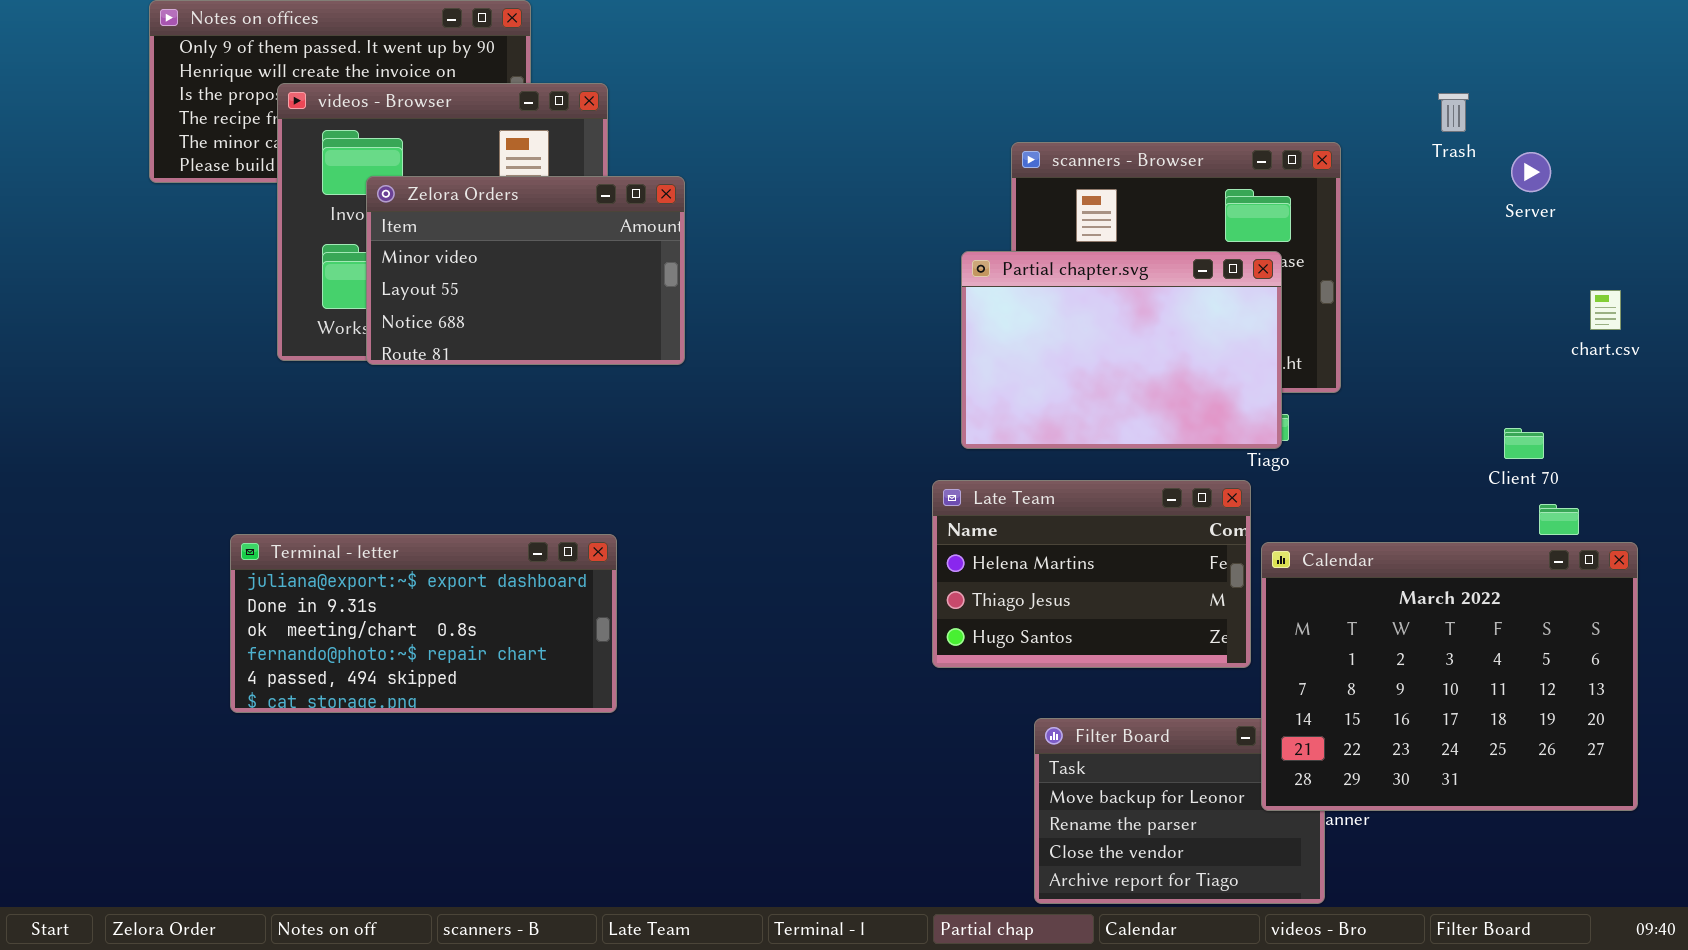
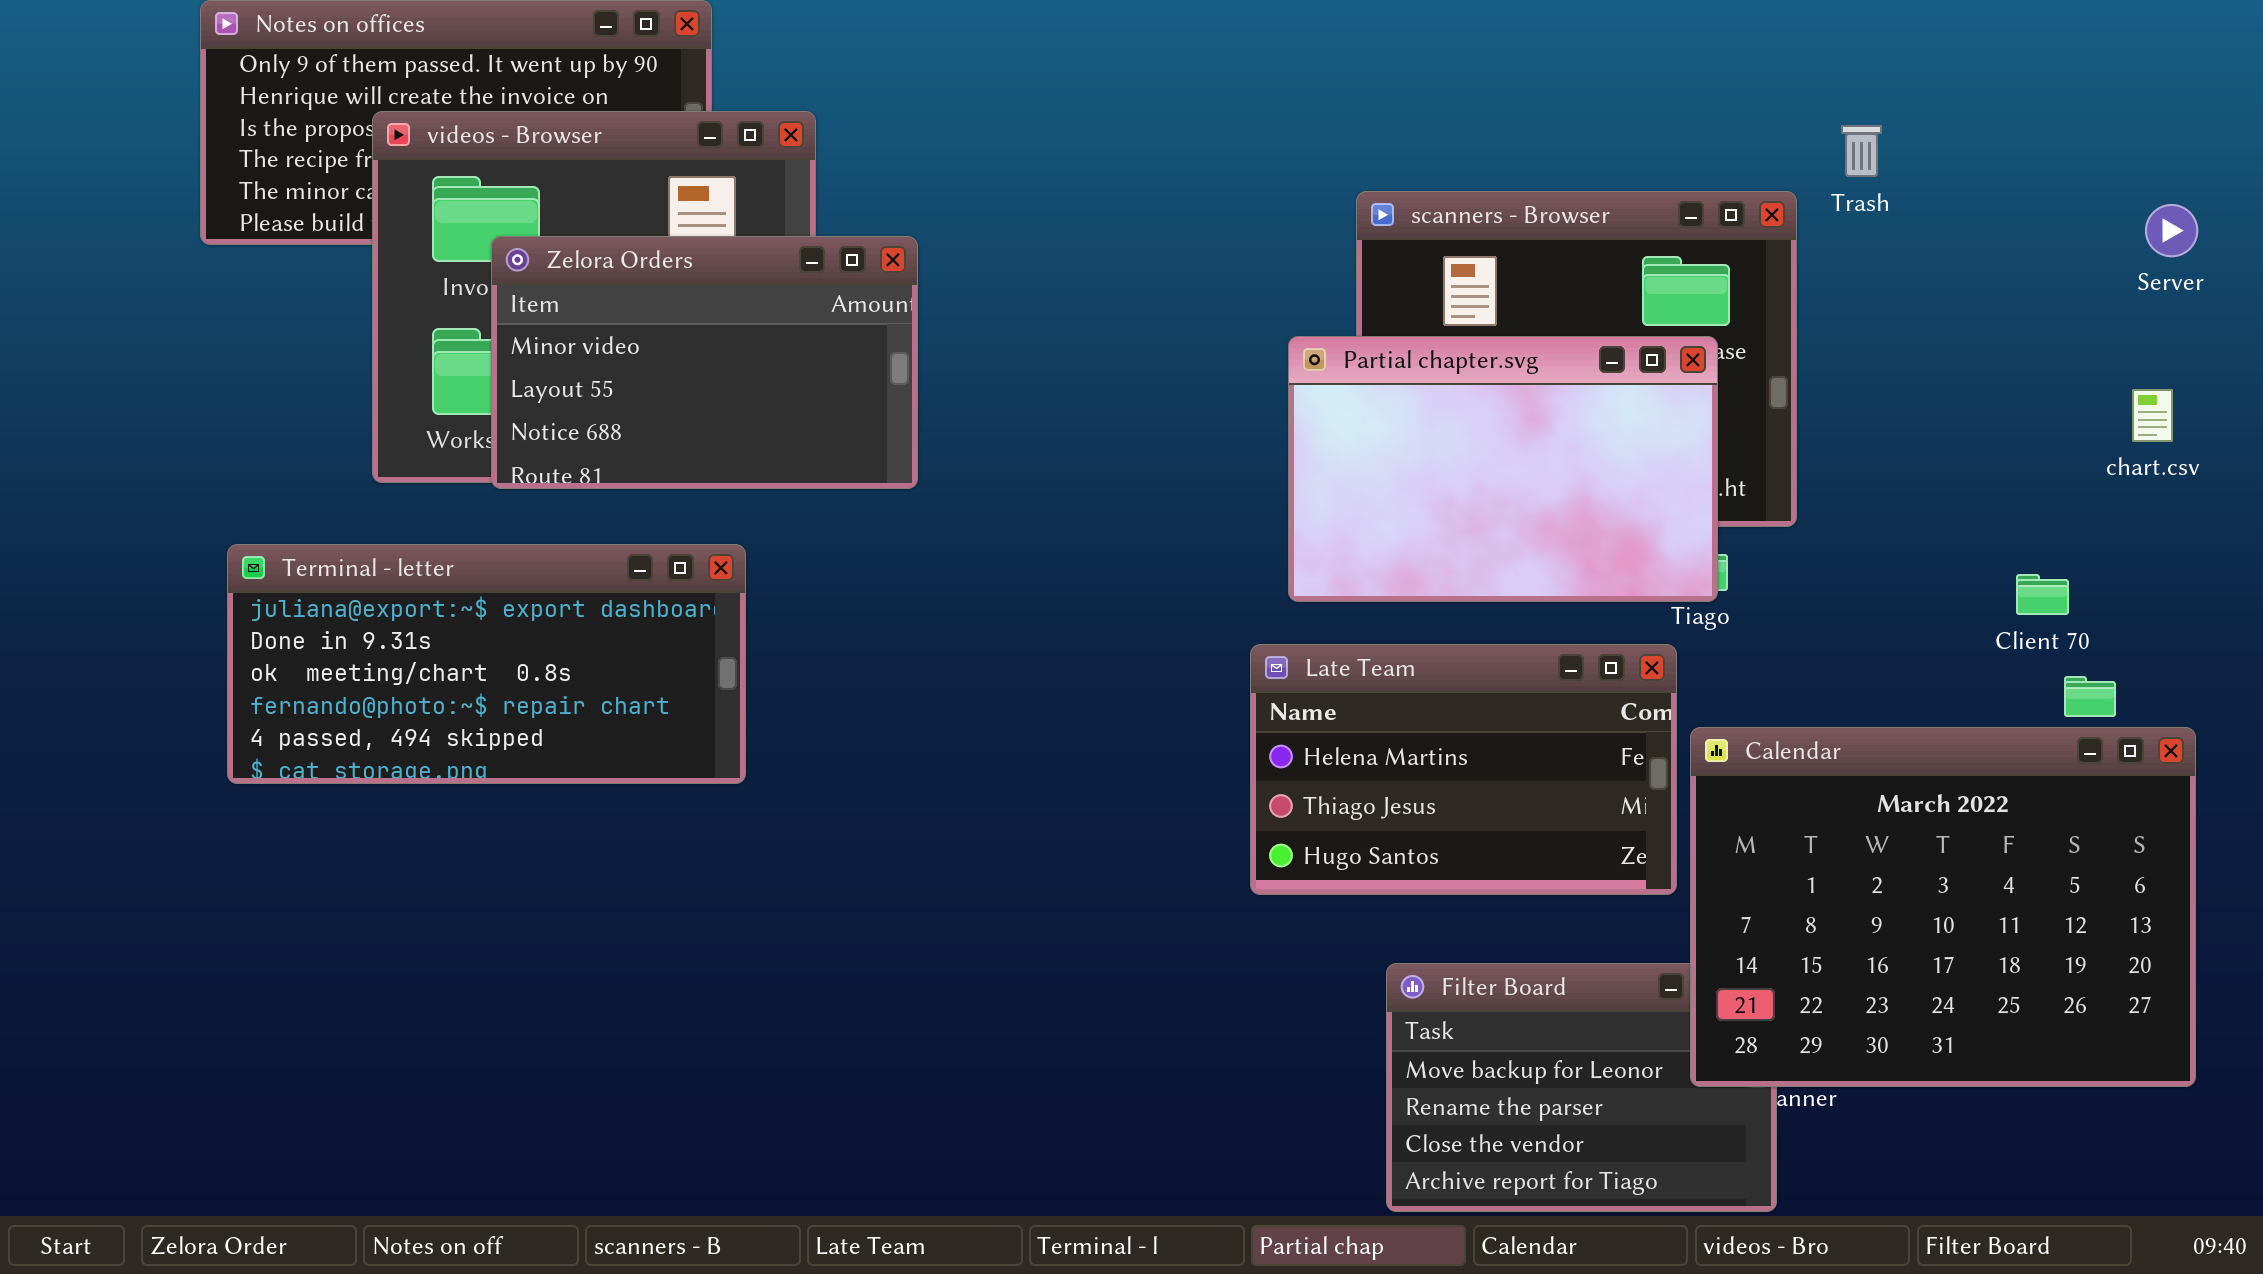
Trash: [1438,93,1469,132] -> [1841,125,1882,177], moved
Server: [1511,152,1551,192] -> [2145,204,2198,257], moved
Terminal - letter: [230,534,617,713] -> [227,544,746,784], moved

